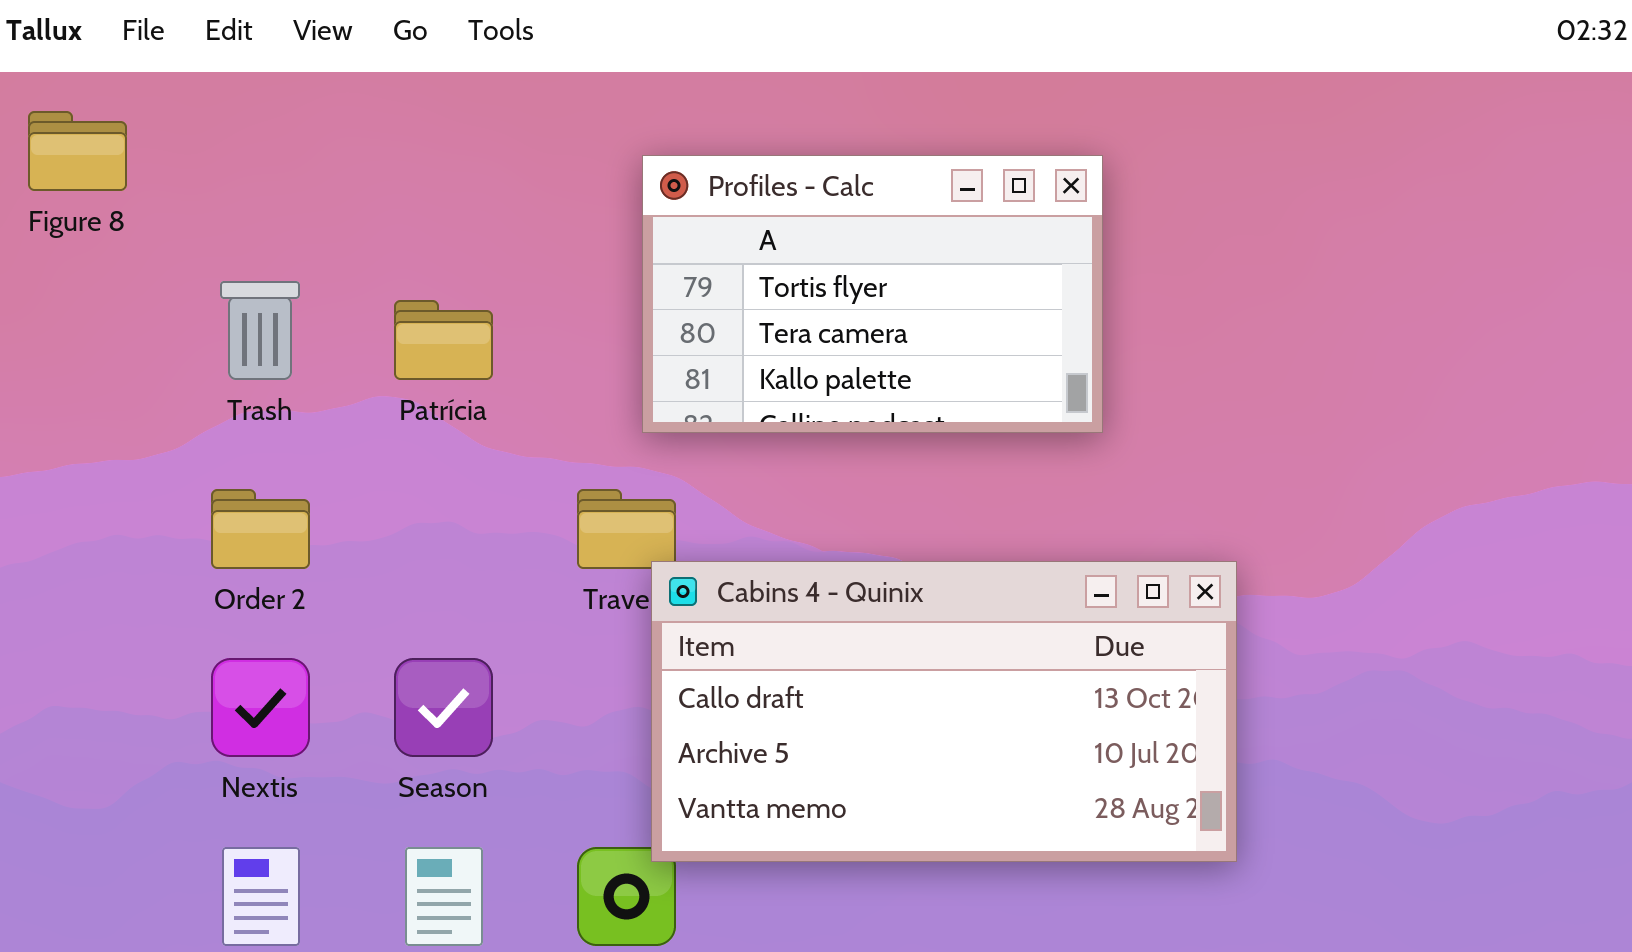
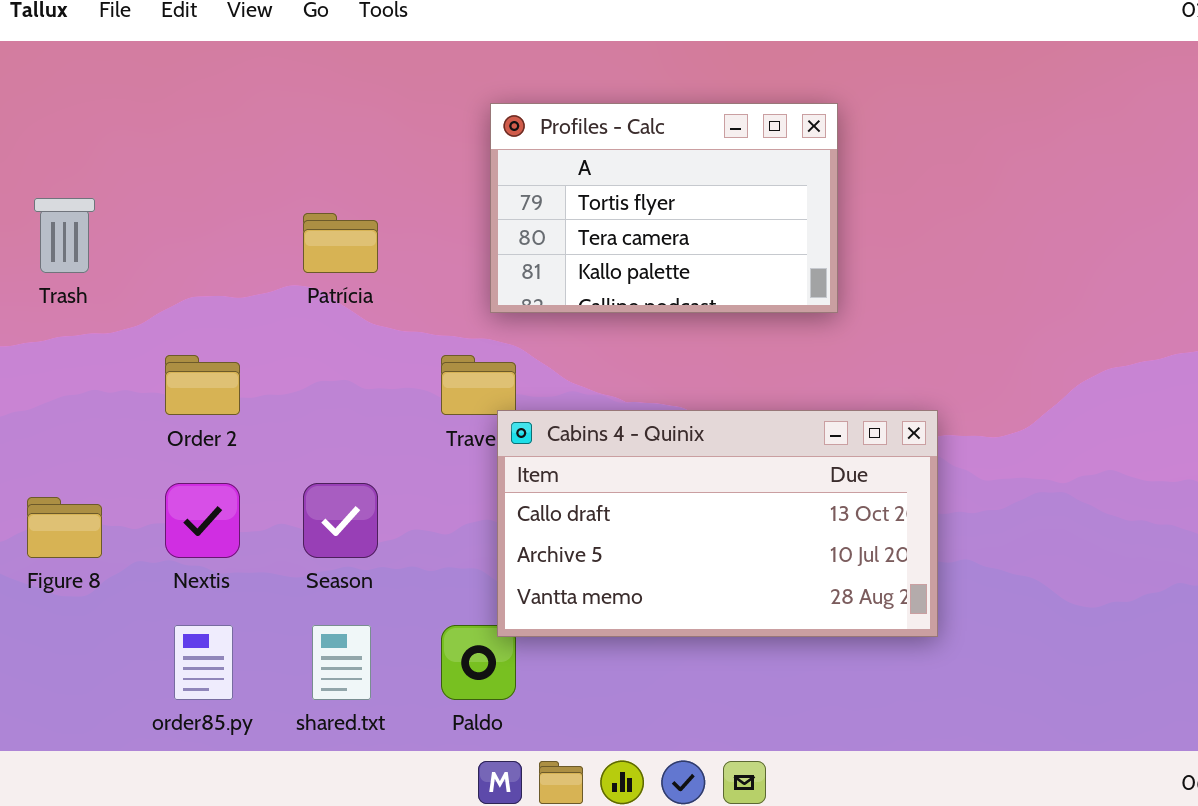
Figure 8: [28,111,127,191] -> [27,497,102,558], moved
Trash: [220,281,300,380] -> [34,198,95,273], moved

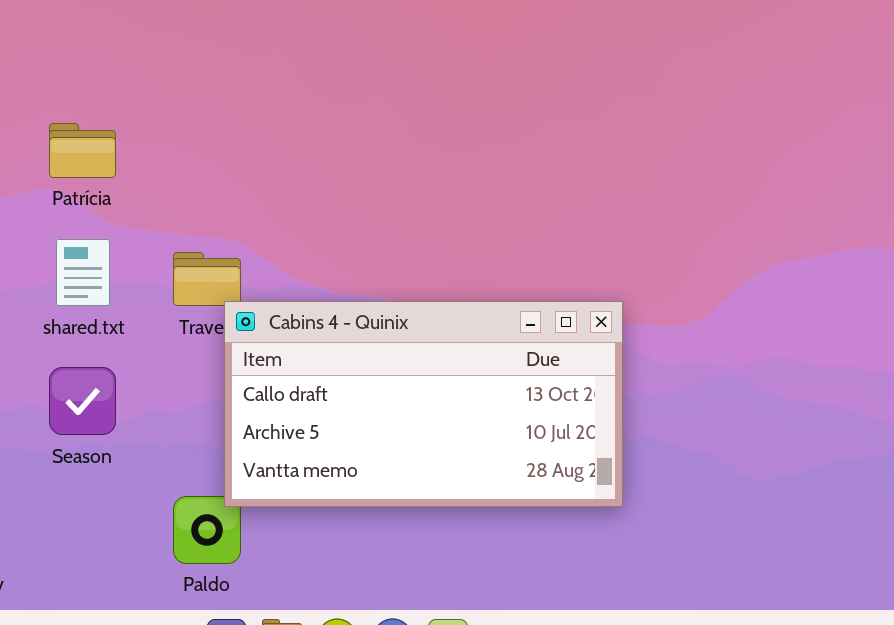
Profiles - Calc: [490,103,838,313] -> none, closed
shared.txt: [312,625,371,700] -> [56,239,110,306], moved

